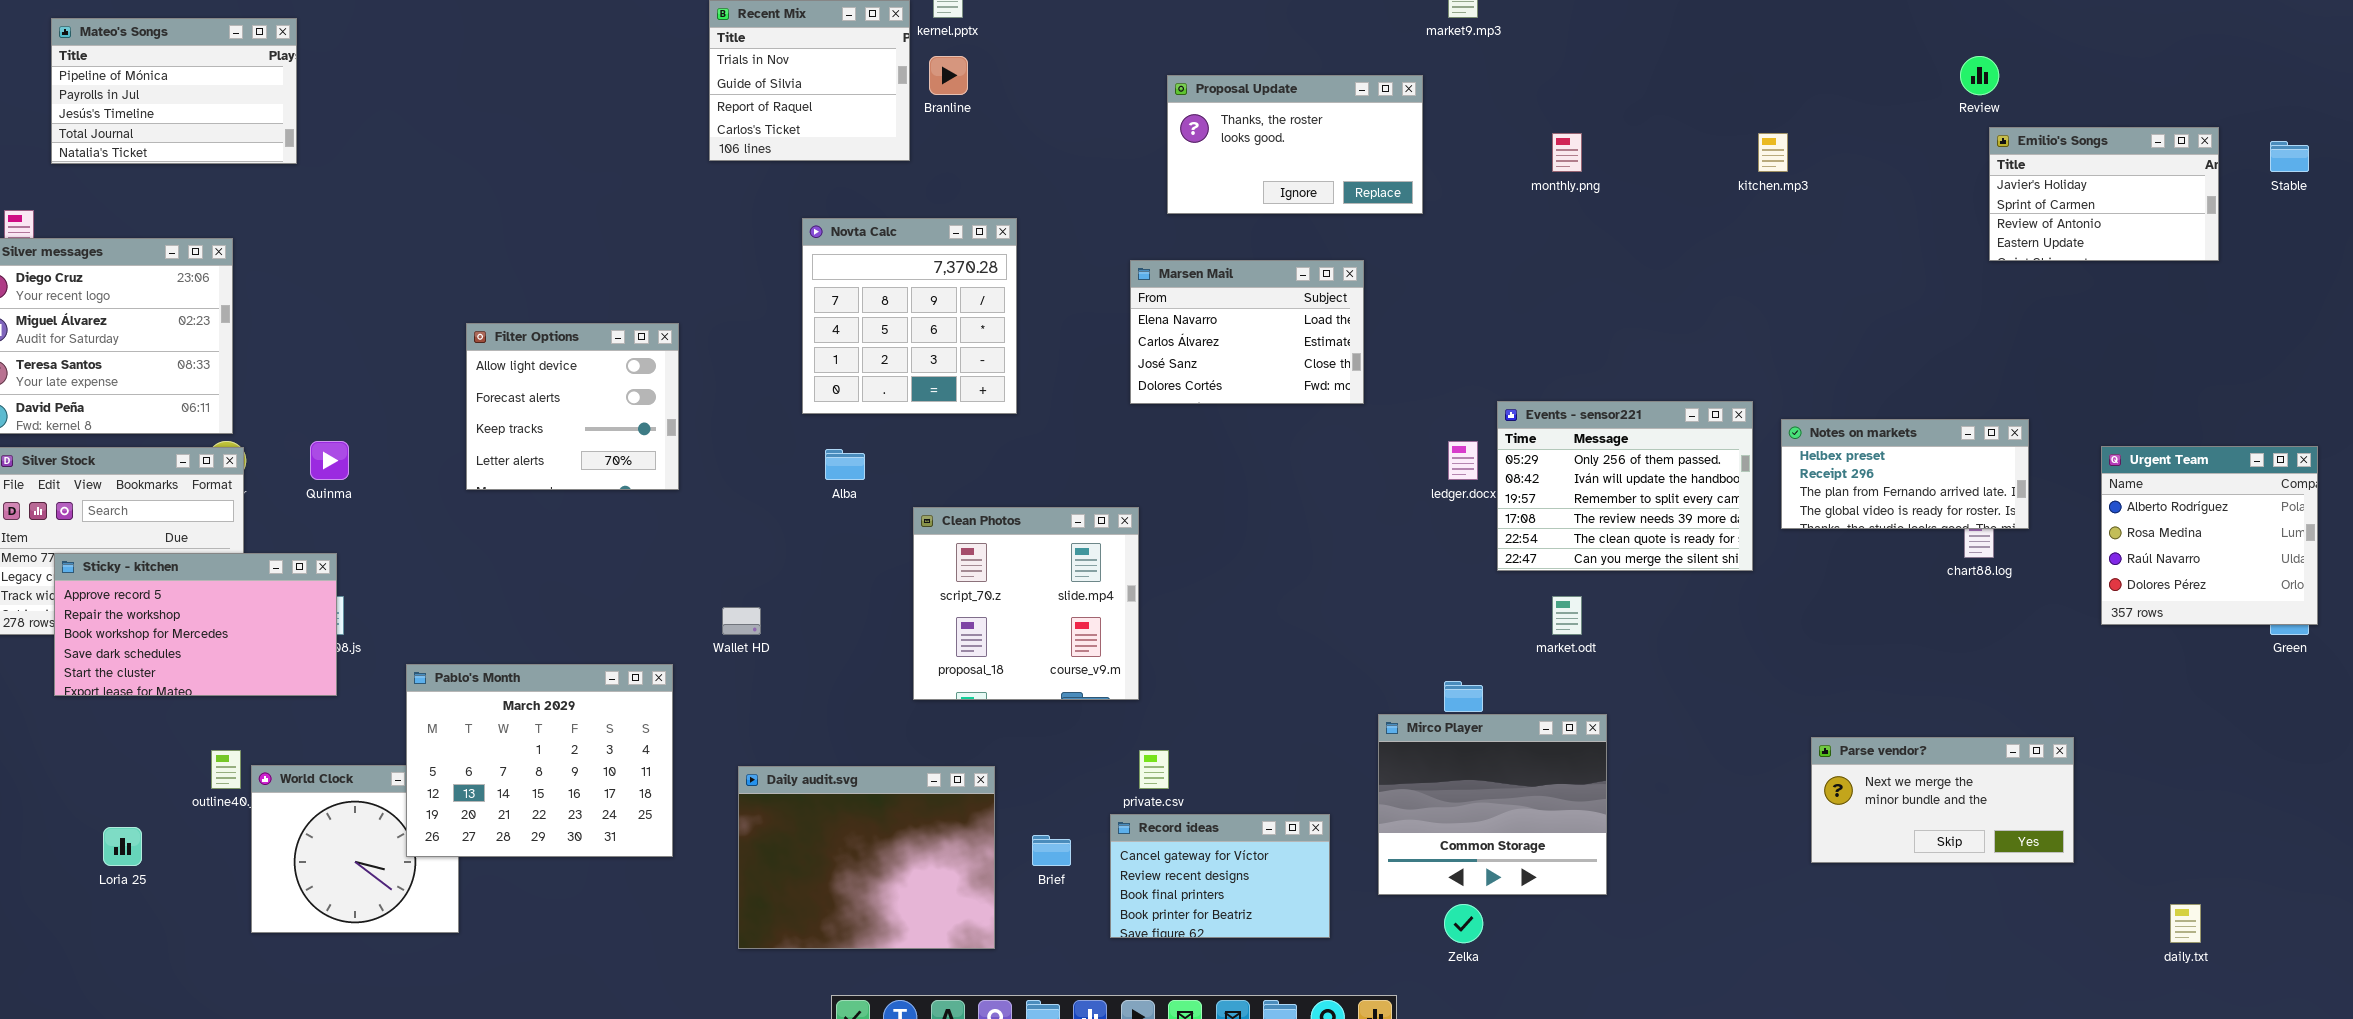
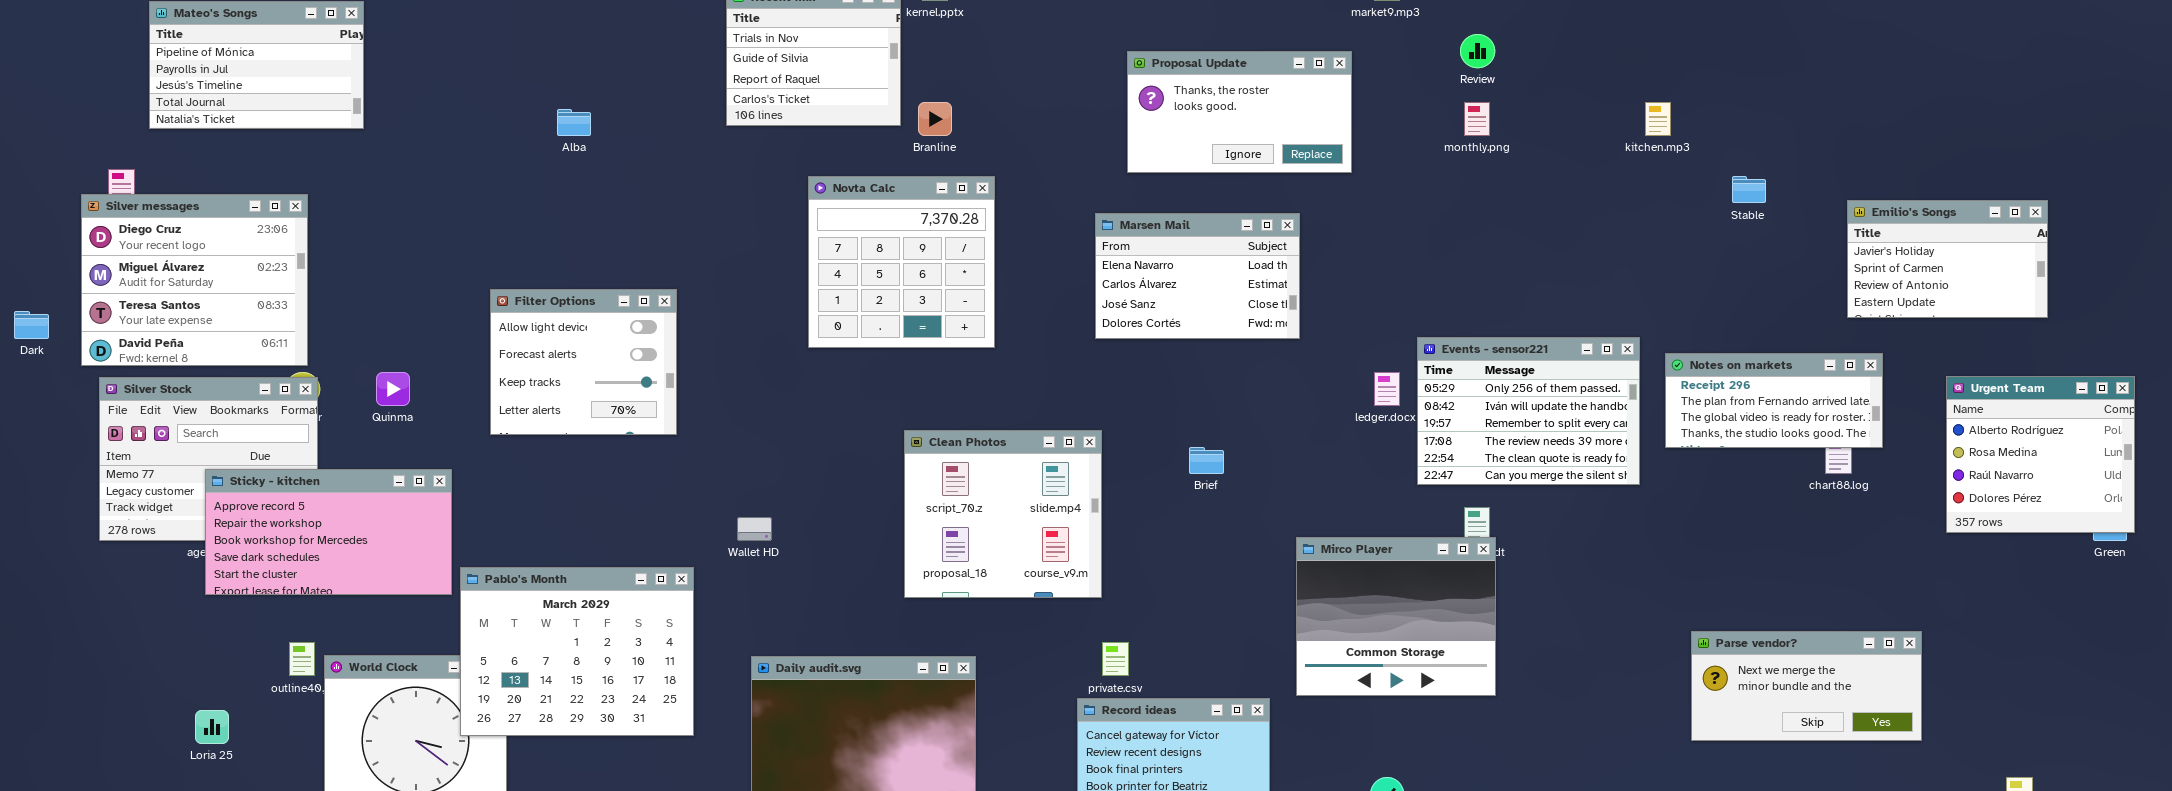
Branline: [929,56,968,95] -> [918,102,952,136], moved
Review: [1960,56,1999,95] -> [1460,34,1495,68], moved
Emilio's Songs: [1989,127,2219,261] -> [1847,200,2048,318], moved
Stable: [2270,141,2309,172] -> [1732,176,1766,203], moved
Filter Options: [466,323,679,490] -> [490,289,677,435], moved
Notes on markets: [1781,419,2029,529] -> [1665,353,1883,448], scrolled down 1 row
Alba: [825,449,865,480] -> [557,109,591,136], moved
Sticky - kitchen: [54,553,337,696] -> [205,469,452,595], moved
Mirco Player: [1378,714,1607,895] -> [1296,537,1496,696], moved
Brief: [1032,835,1071,866] -> [1189,447,1224,474], moved

